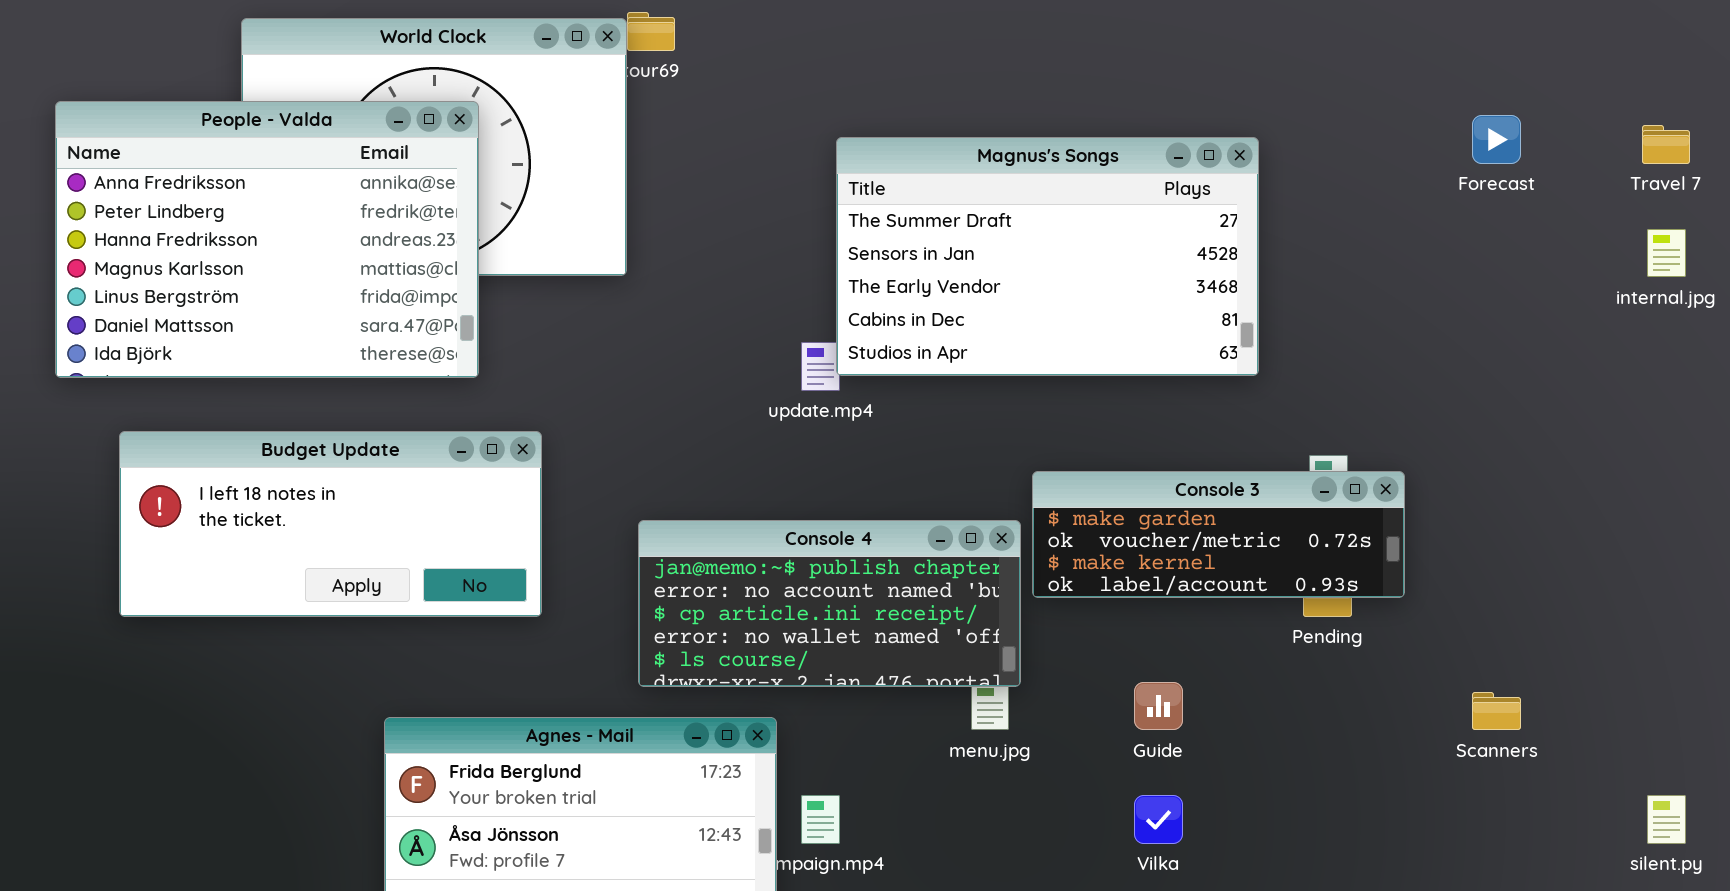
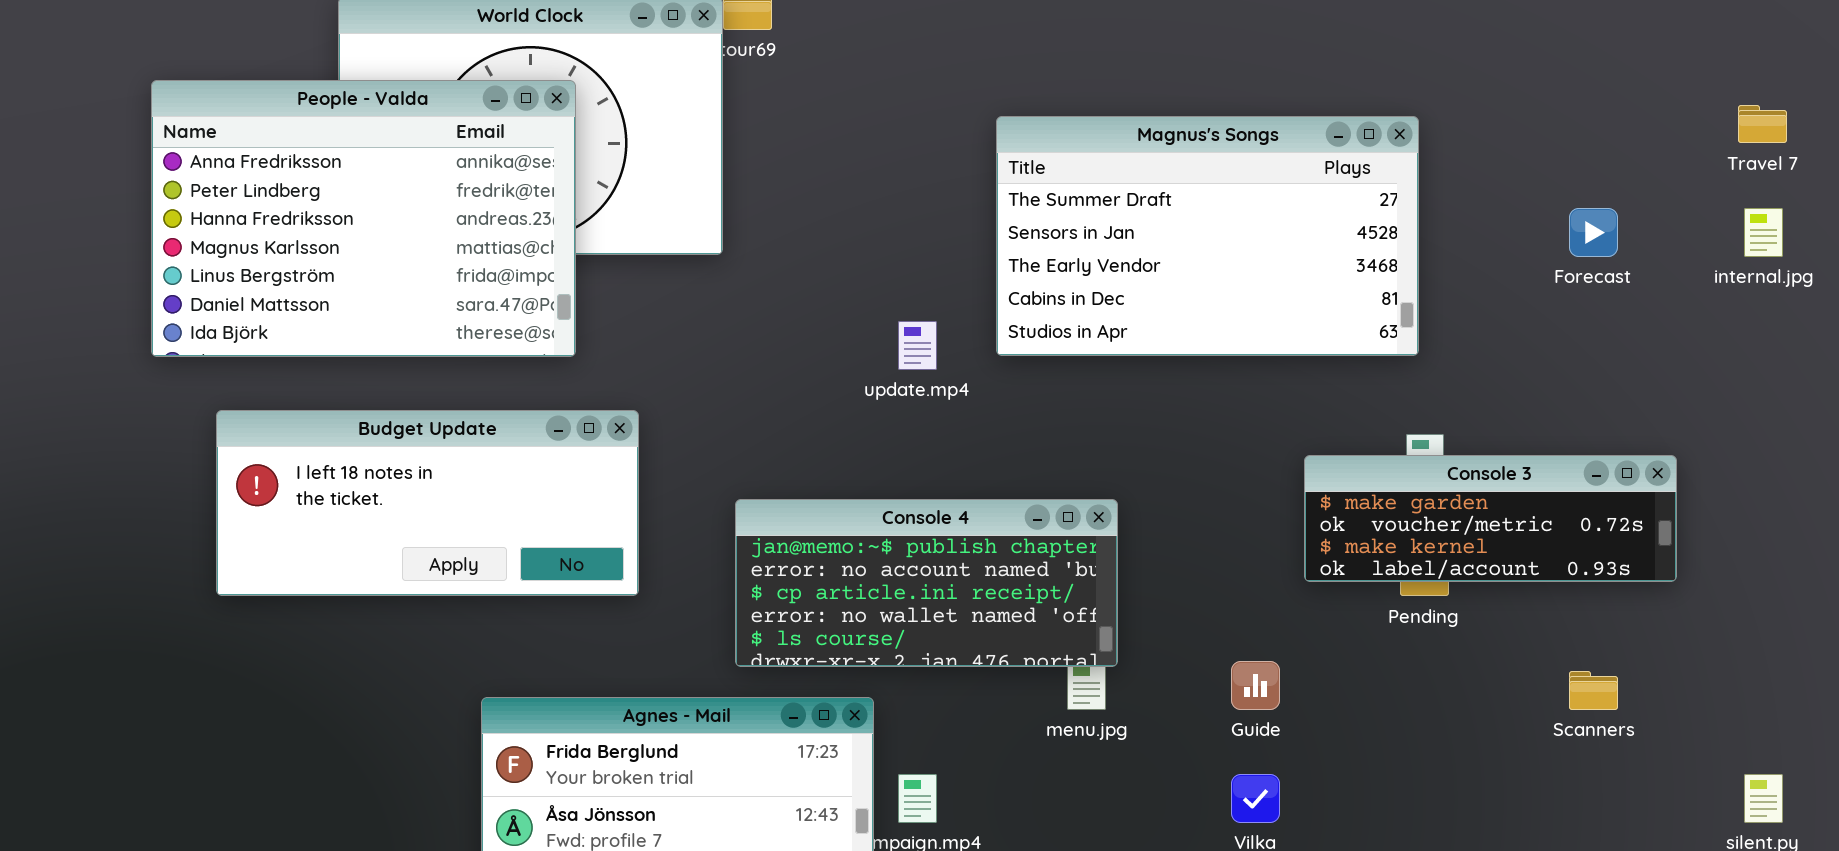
Forecast: [1472,115,1521,164] -> [1569,208,1618,257], moved
Magnus's Songs: [836,137,1259,376] -> [996,116,1419,356], moved
Console 3: [1032,471,1405,598] -> [1304,455,1677,582], moved

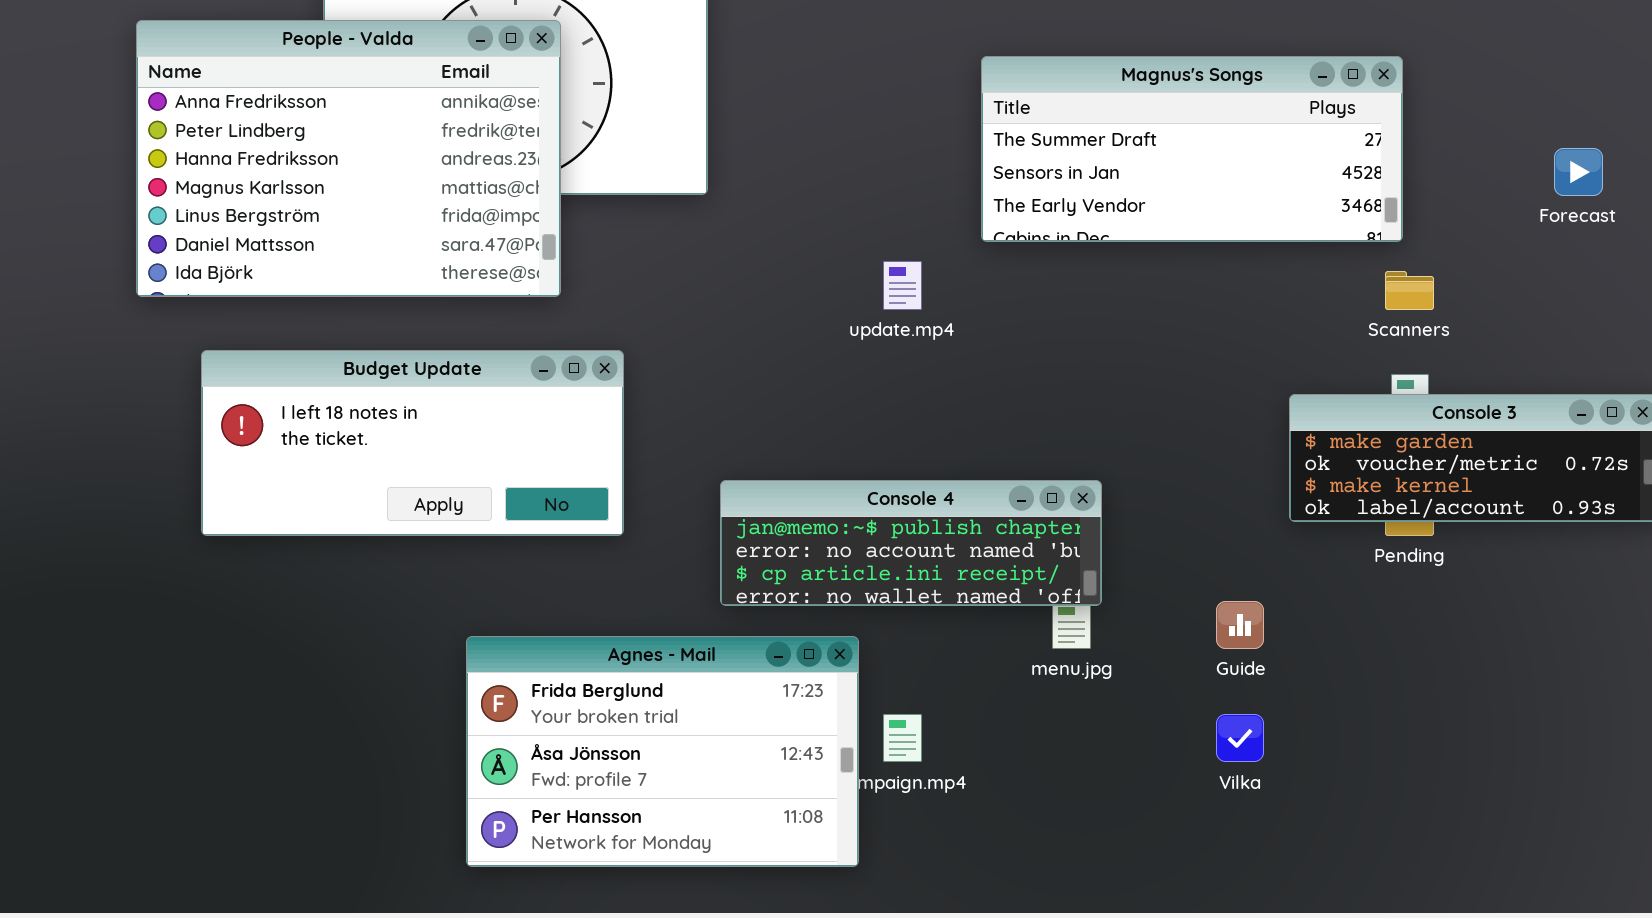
Magnus's Songs: [996,116,1419,356] -> [981,56,1403,242], resized
Console 4: [735,499,1118,667] -> [720,480,1102,606], resized
Scanners: [1569,671,1618,710] -> [1385,271,1434,310], moved

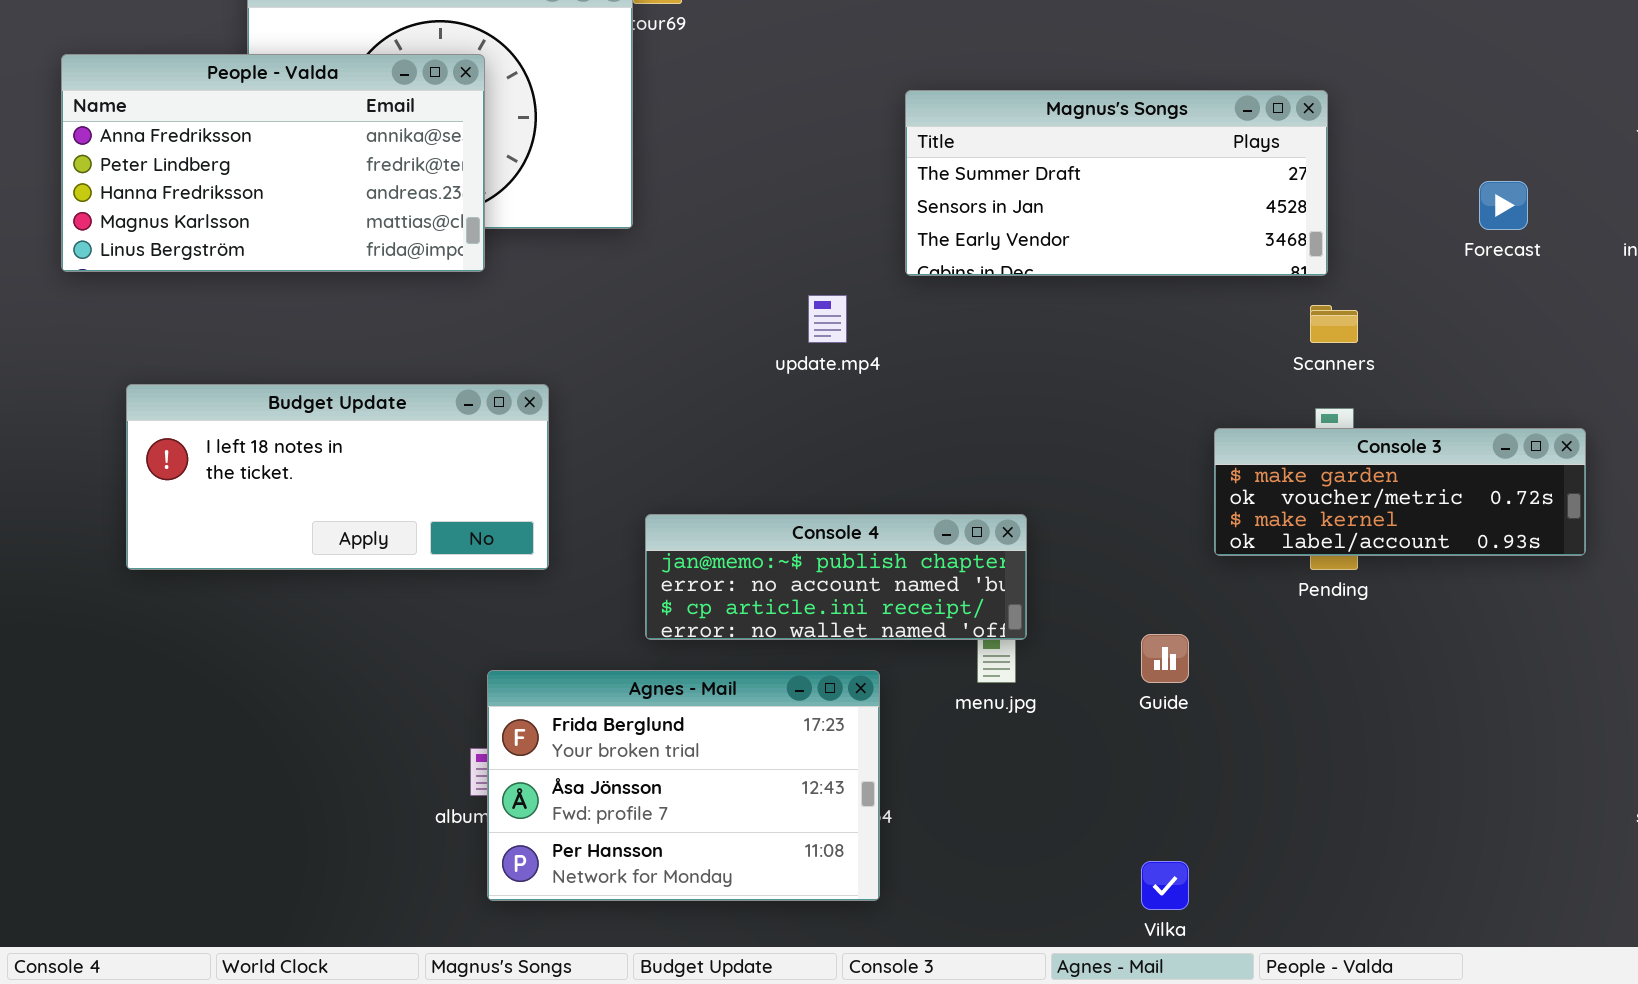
People - Valda: [136,20,561,297] -> [61,54,485,272], resized
Agnes - Mail: [466,636,859,867] -> [487,670,880,901], moved
Vilka: [1216,714,1264,762] -> [1141,861,1189,910], moved

